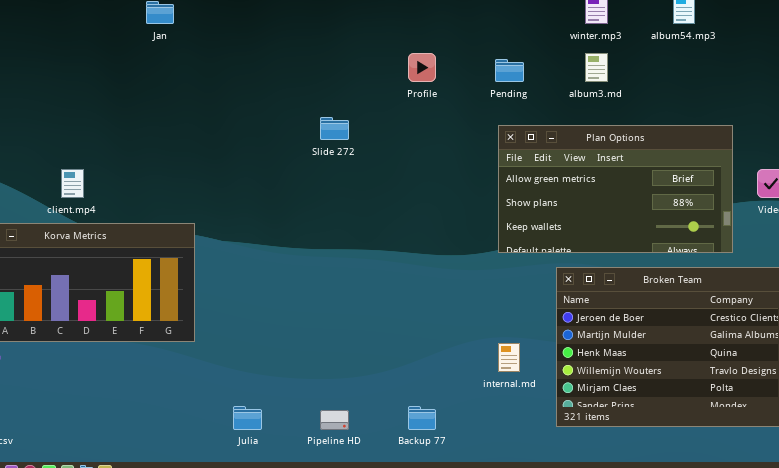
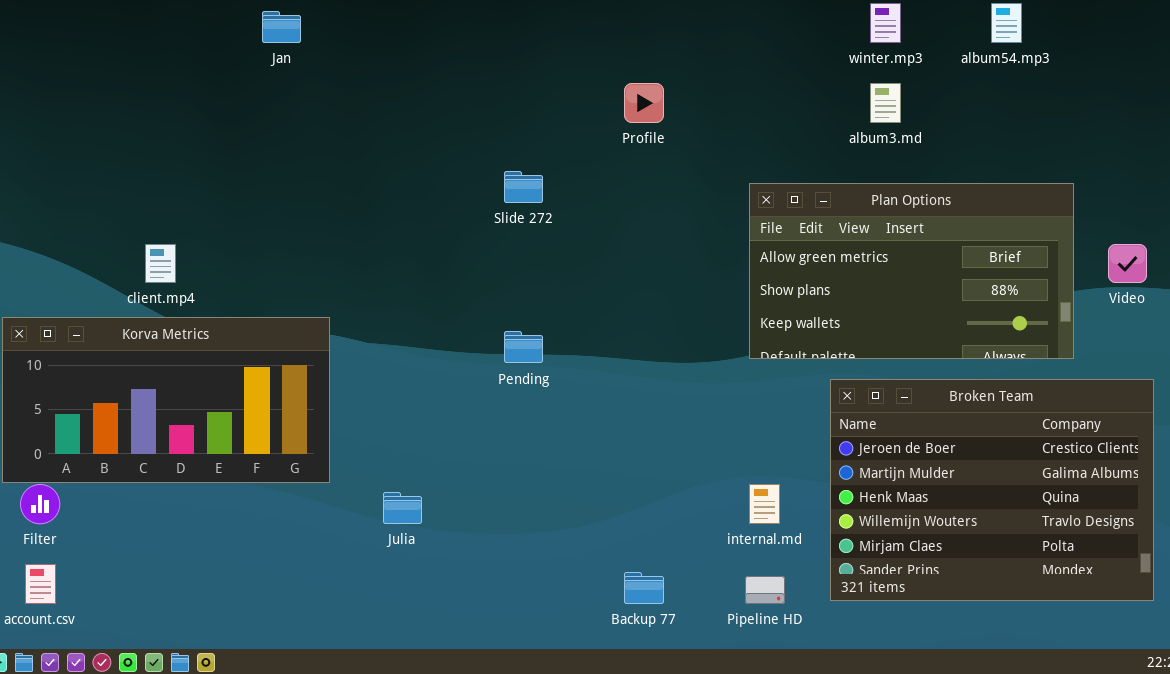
Pending: [495,59,524,82] -> [504,331,543,363], moved
Julia: [233,406,262,430] -> [383,492,422,524], moved
Pipeline HD: [320,410,349,430] -> [745,576,785,604], moved

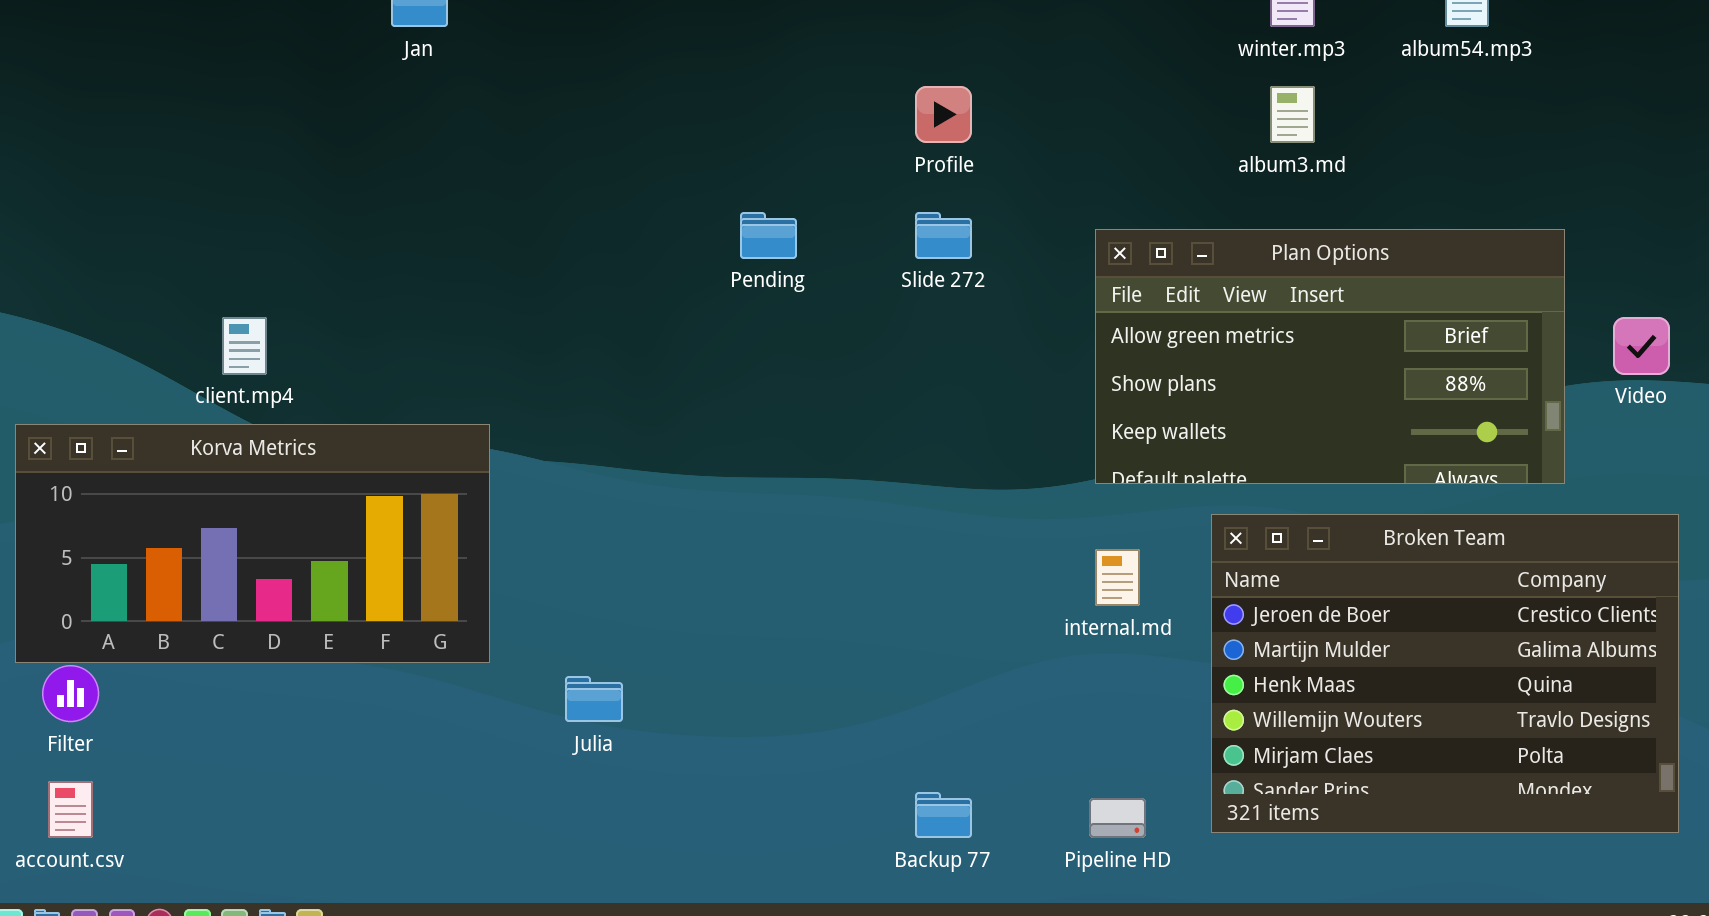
Slide 272: [504,171,543,203] -> [915,212,972,259], moved
Pending: [504,331,543,363] -> [740,212,797,259], moved
internal.md: [749,484,780,524] -> [1095,549,1140,606], moved

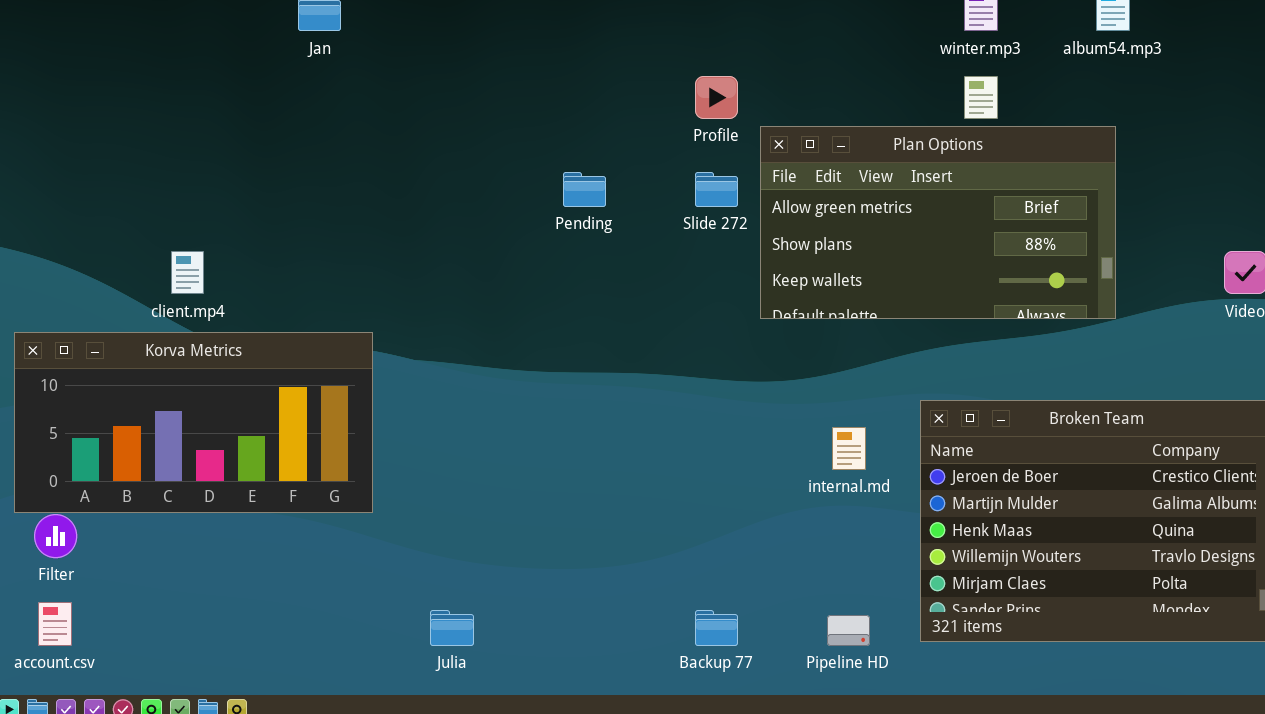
Plan Options: [1095,229,1565,484] -> [760,126,1116,319], moved
Julia: [565,676,623,722] -> [430,610,474,646], moved

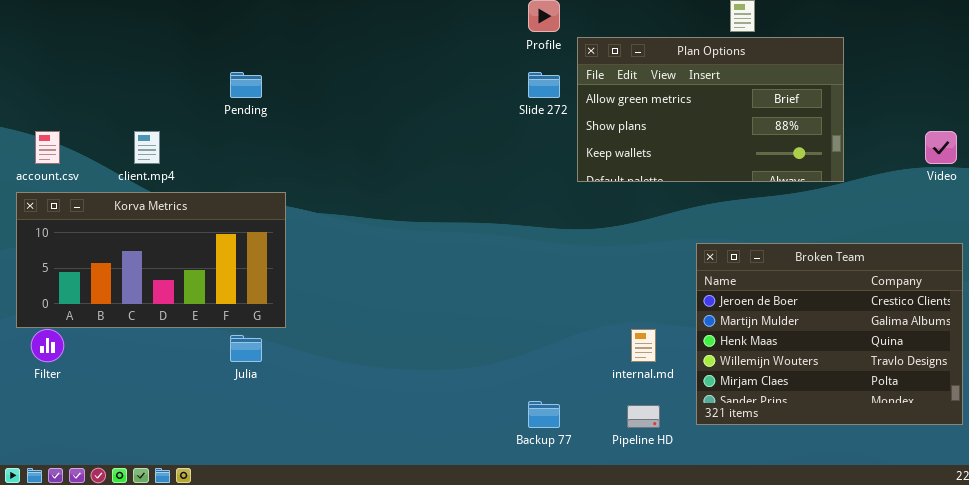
Pending: [563,172,606,207] -> [230,72,262,98], moved
internal.md: [832,427,866,470] -> [631,329,656,362], moved
account.csv: [38,602,72,646] -> [35,131,60,164], moved
Julia: [430,610,474,646] -> [230,335,262,362], moved

